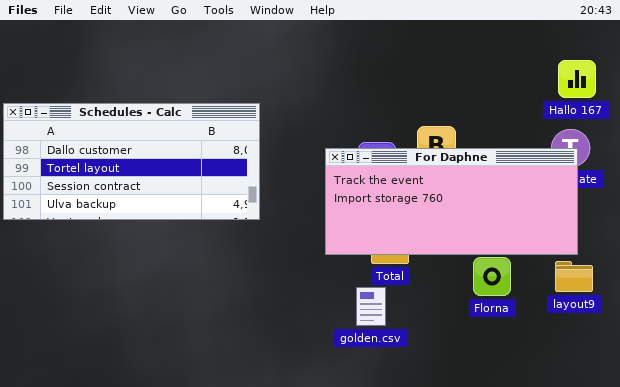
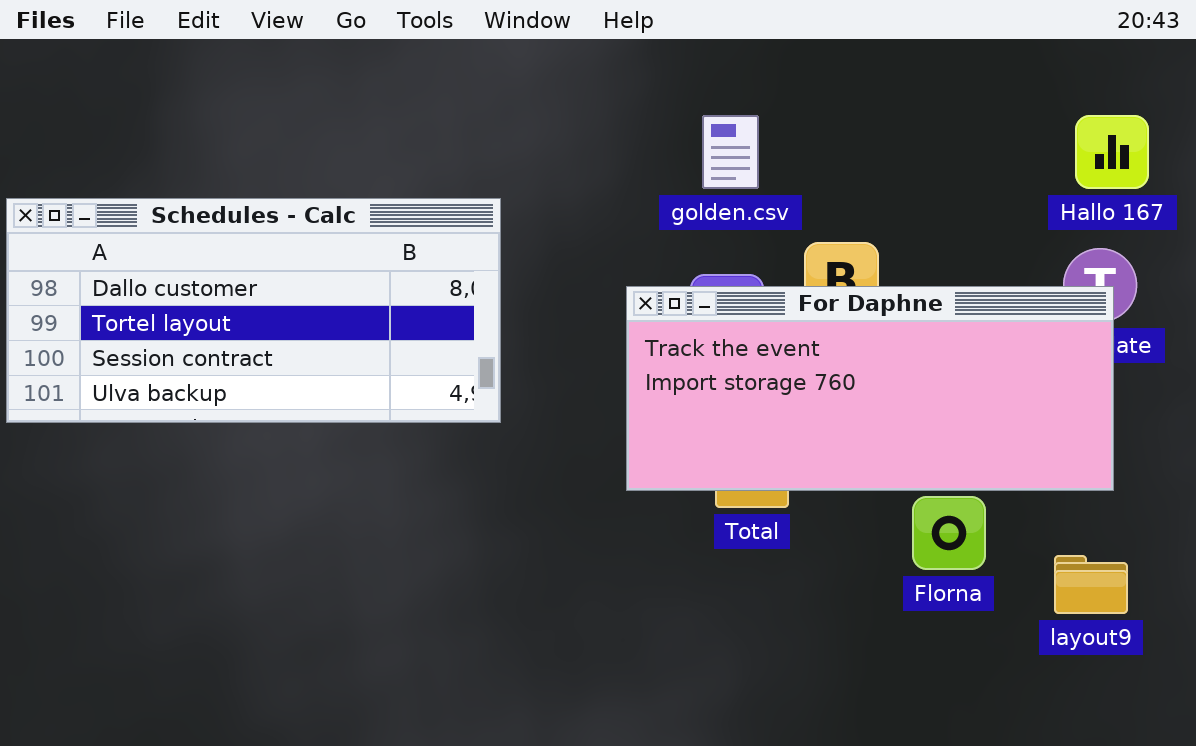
layout9: [555,261,593,292] -> [1054,555,1128,614], moved
golden.csv: [356,287,386,326] -> [702,115,759,189], moved

